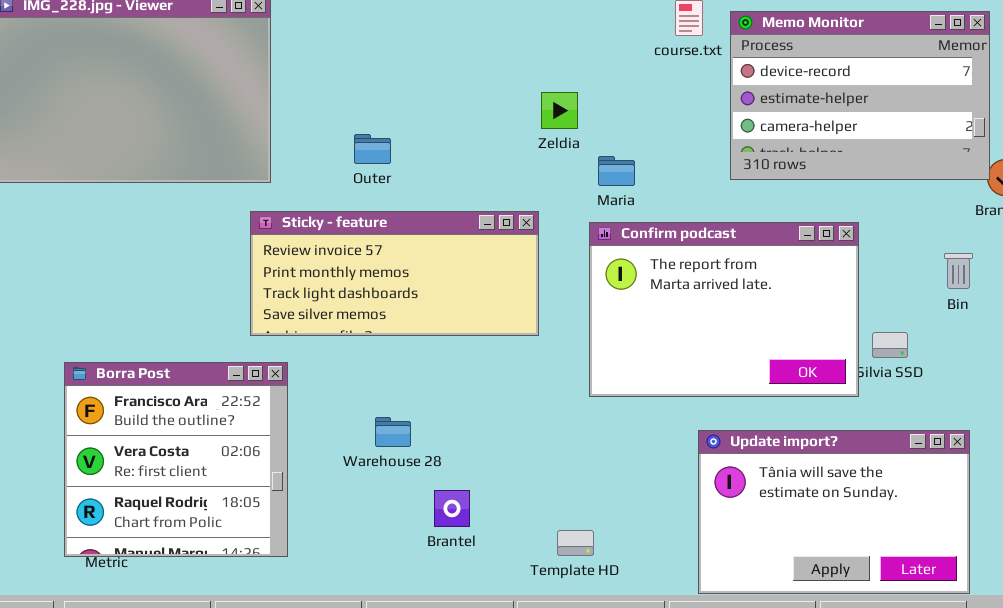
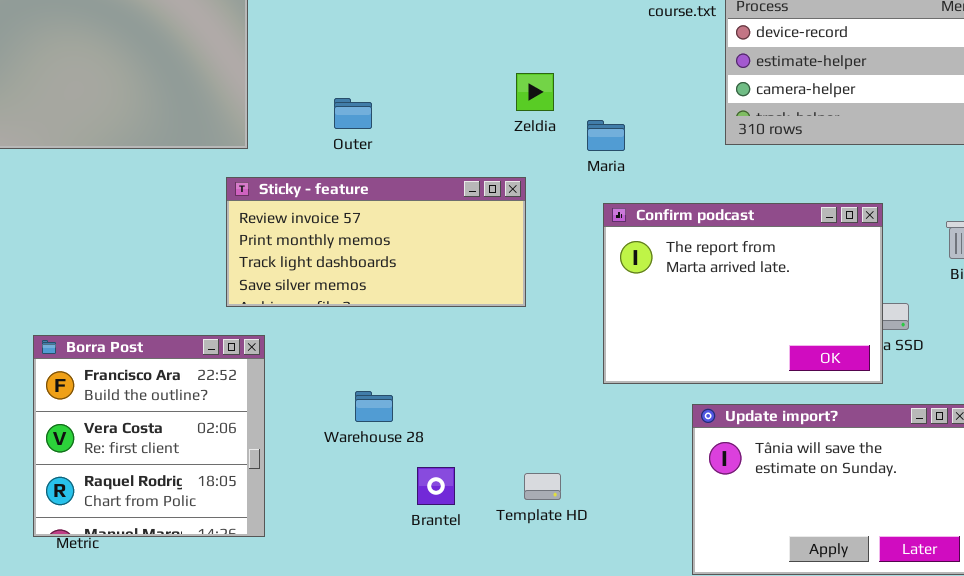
Zeldia: [541,92,578,129] -> [516,73,554,111], moved
Confirm podcast: [589,222,859,397] -> [603,203,883,384], moved
Template HD: [557,530,594,556] -> [524,473,561,500], moved

